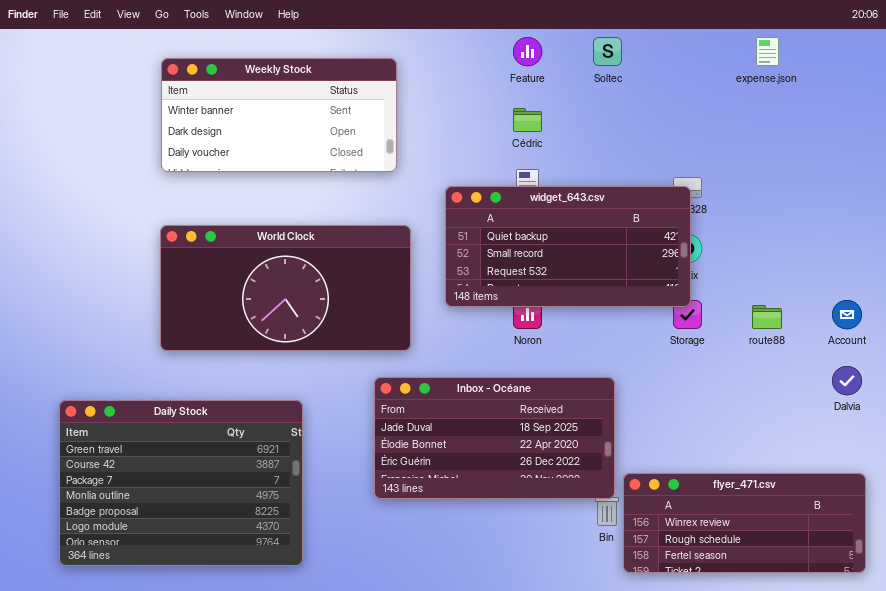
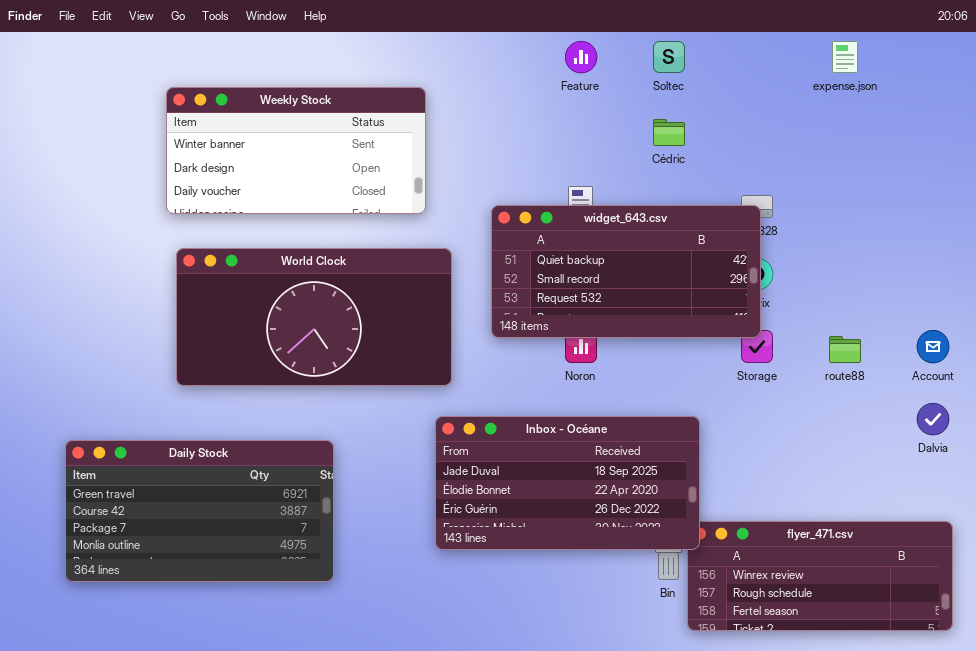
Weekly Stock: [161,58,397,172] -> [166,87,426,214], moved
Cédric: [513,108,542,132] -> [653,119,685,146], moved
Inbox - Océane: [374,377,615,499] -> [435,416,700,550], moved
Daily Stock: [59,400,303,566] -> [65,440,334,582], resized

